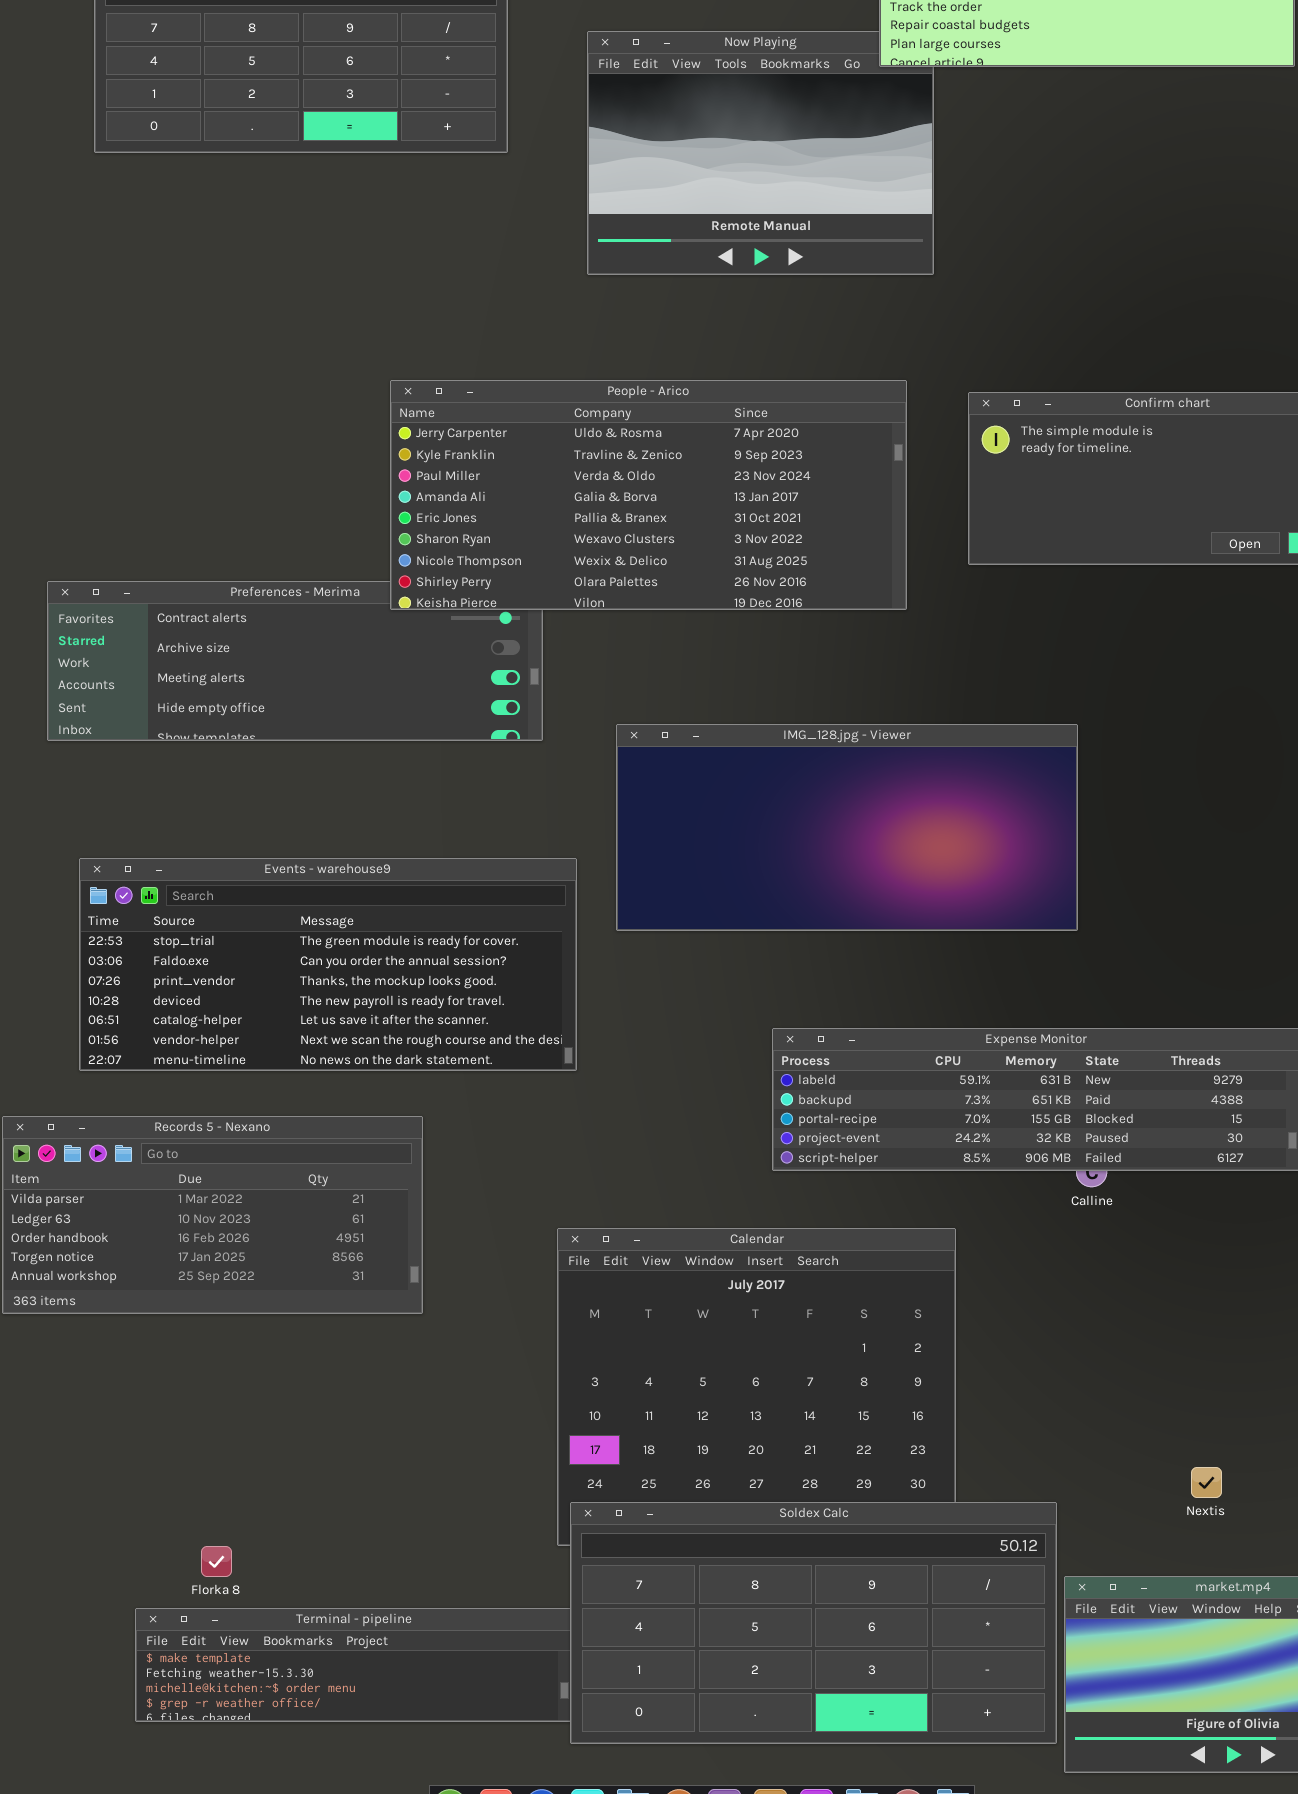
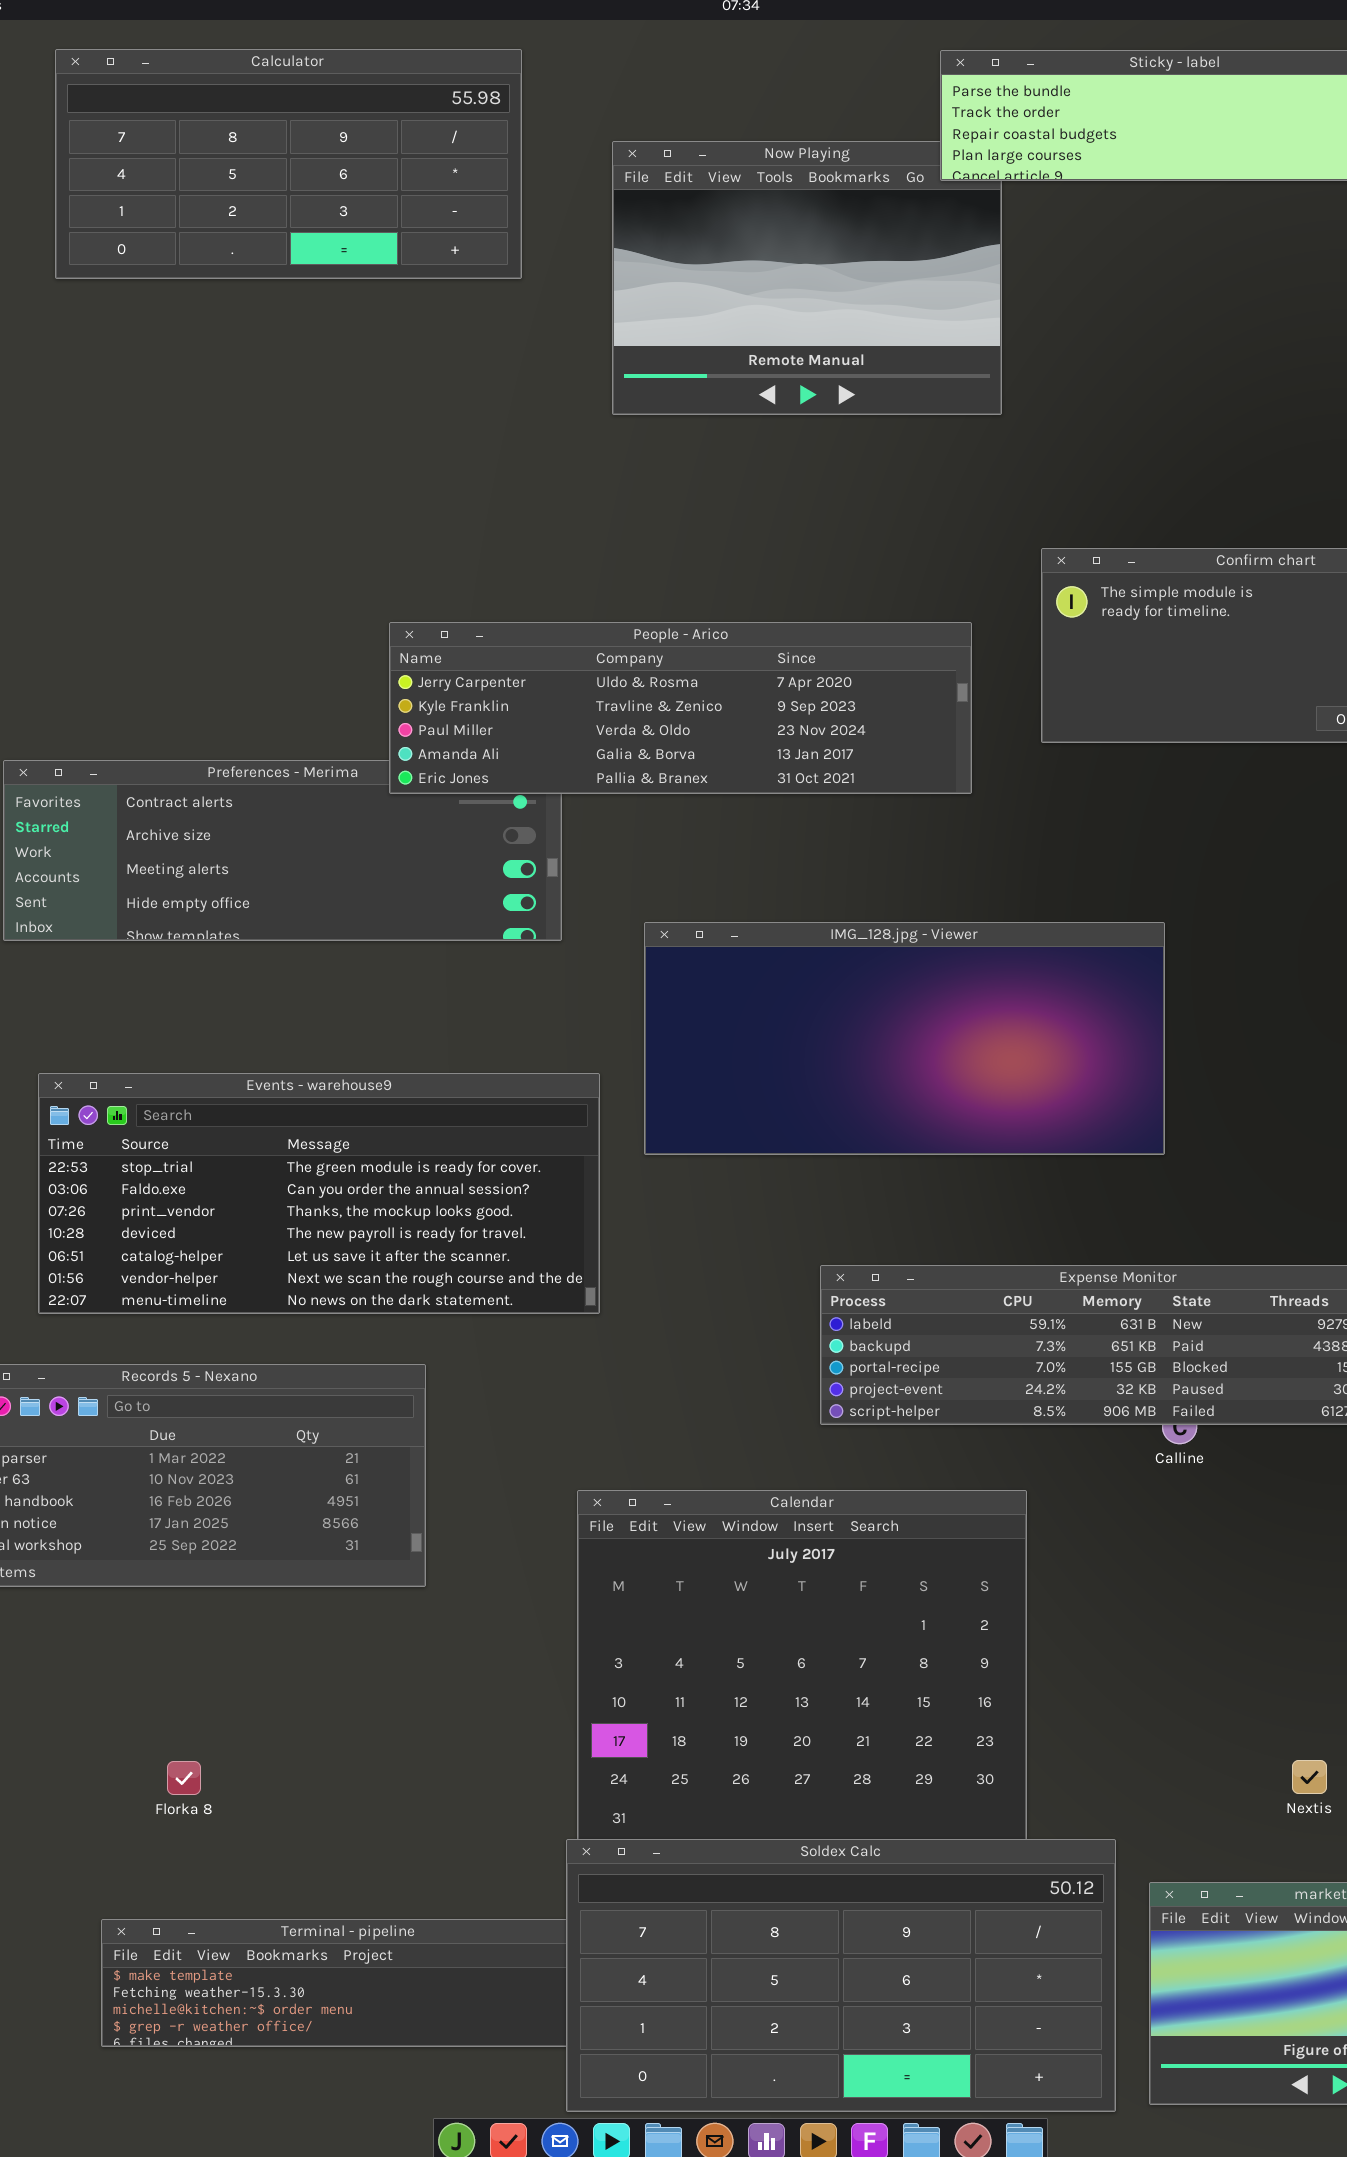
People - Arico: [390,380,907,610] -> [389,622,972,794], resized
Soldex Calc: [570,1502,1057,1744] -> [566,1839,1116,2112], moved
Florka 8: [201,1546,232,1577] -> [167,1761,201,1795], moved

